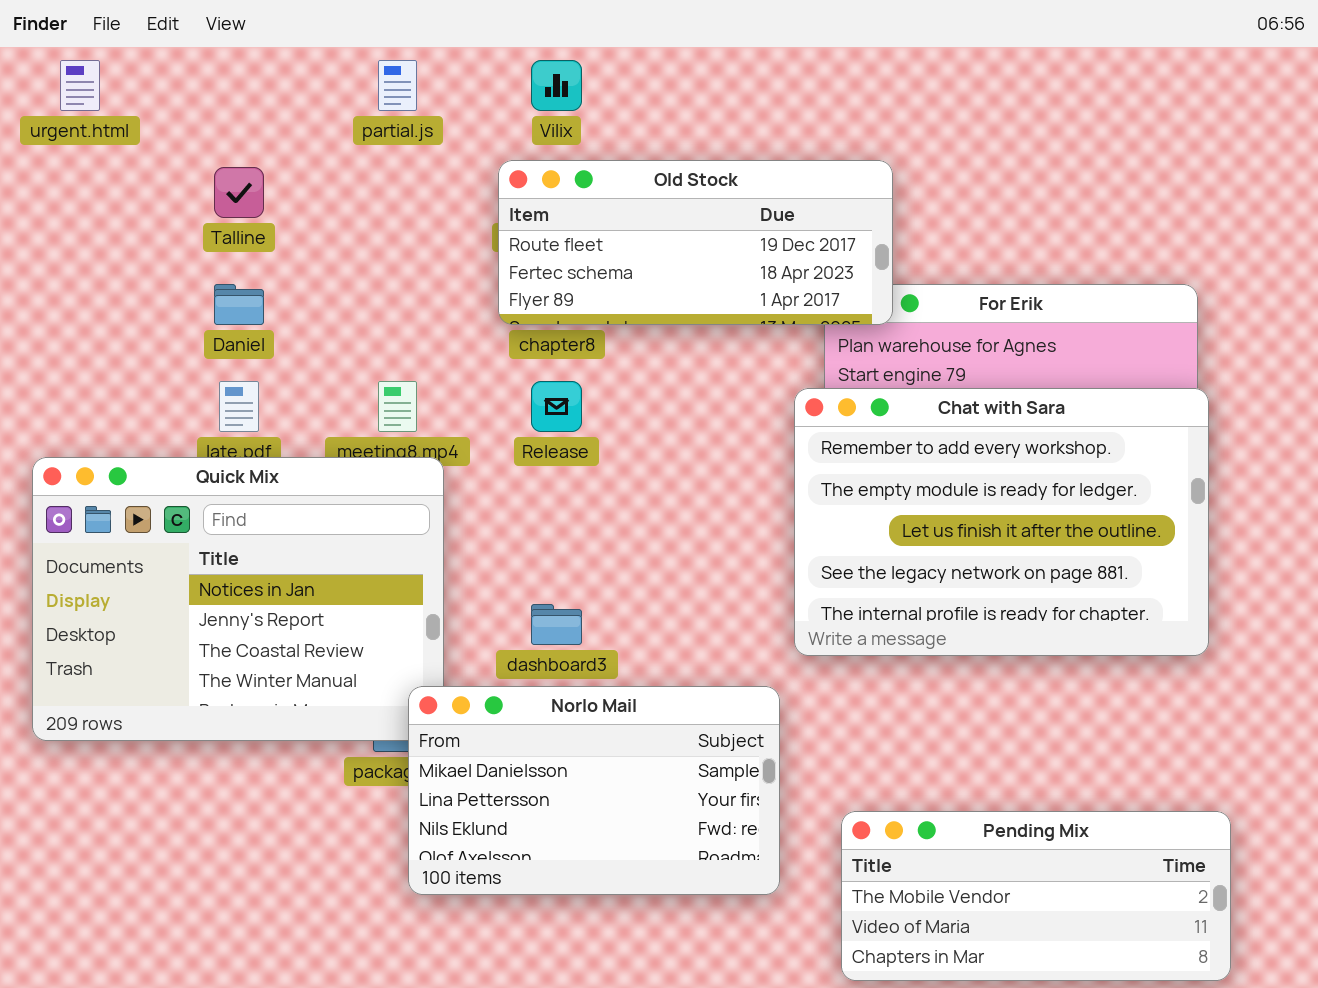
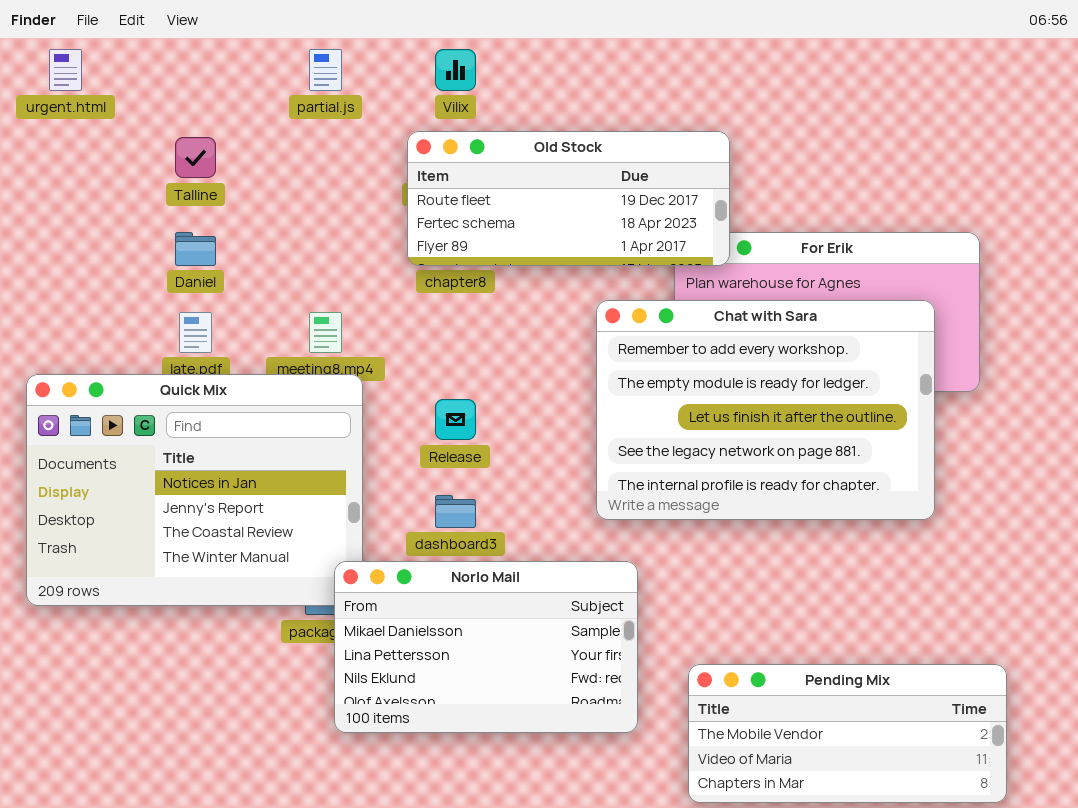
Release: [531,381,582,432] -> [435,399,476,440], moved
Chat with Sara: [794,388,1209,656] -> [596,300,935,520], moved

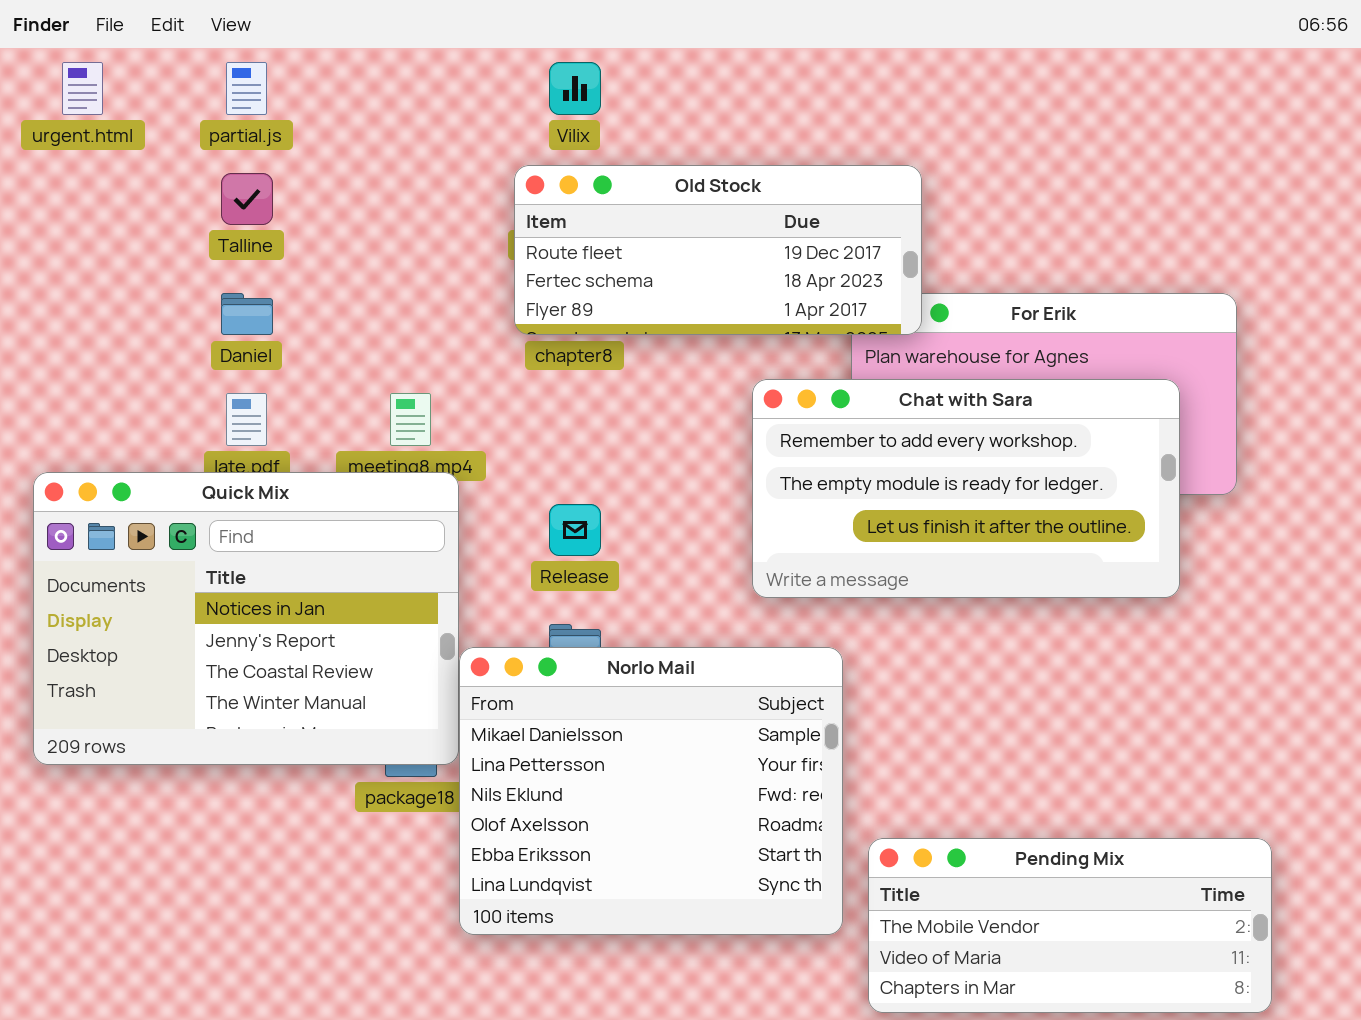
partial.js: [309,49,342,91] -> [226,62,267,115], moved
Chat with Sara: [596,300,935,520] -> [752,379,1180,598], resized
Norlo Mail: [334,561,638,733] -> [459,647,843,935], moved, resized

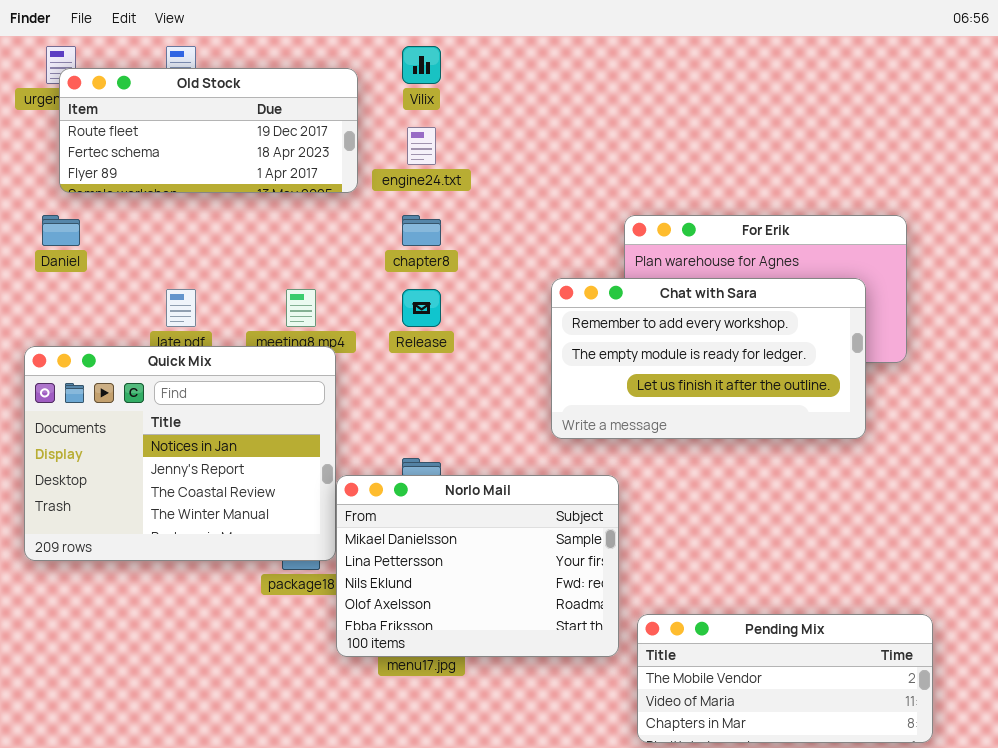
Old Stock: [514,165,922,335] -> [59,68,358,193], moved
Daniel: [221,293,273,335] -> [42,215,80,246], moved
Release: [549,504,601,556] -> [402,289,441,327], moved
Norlo Mail: [459,647,843,935] -> [336,475,619,657], resized

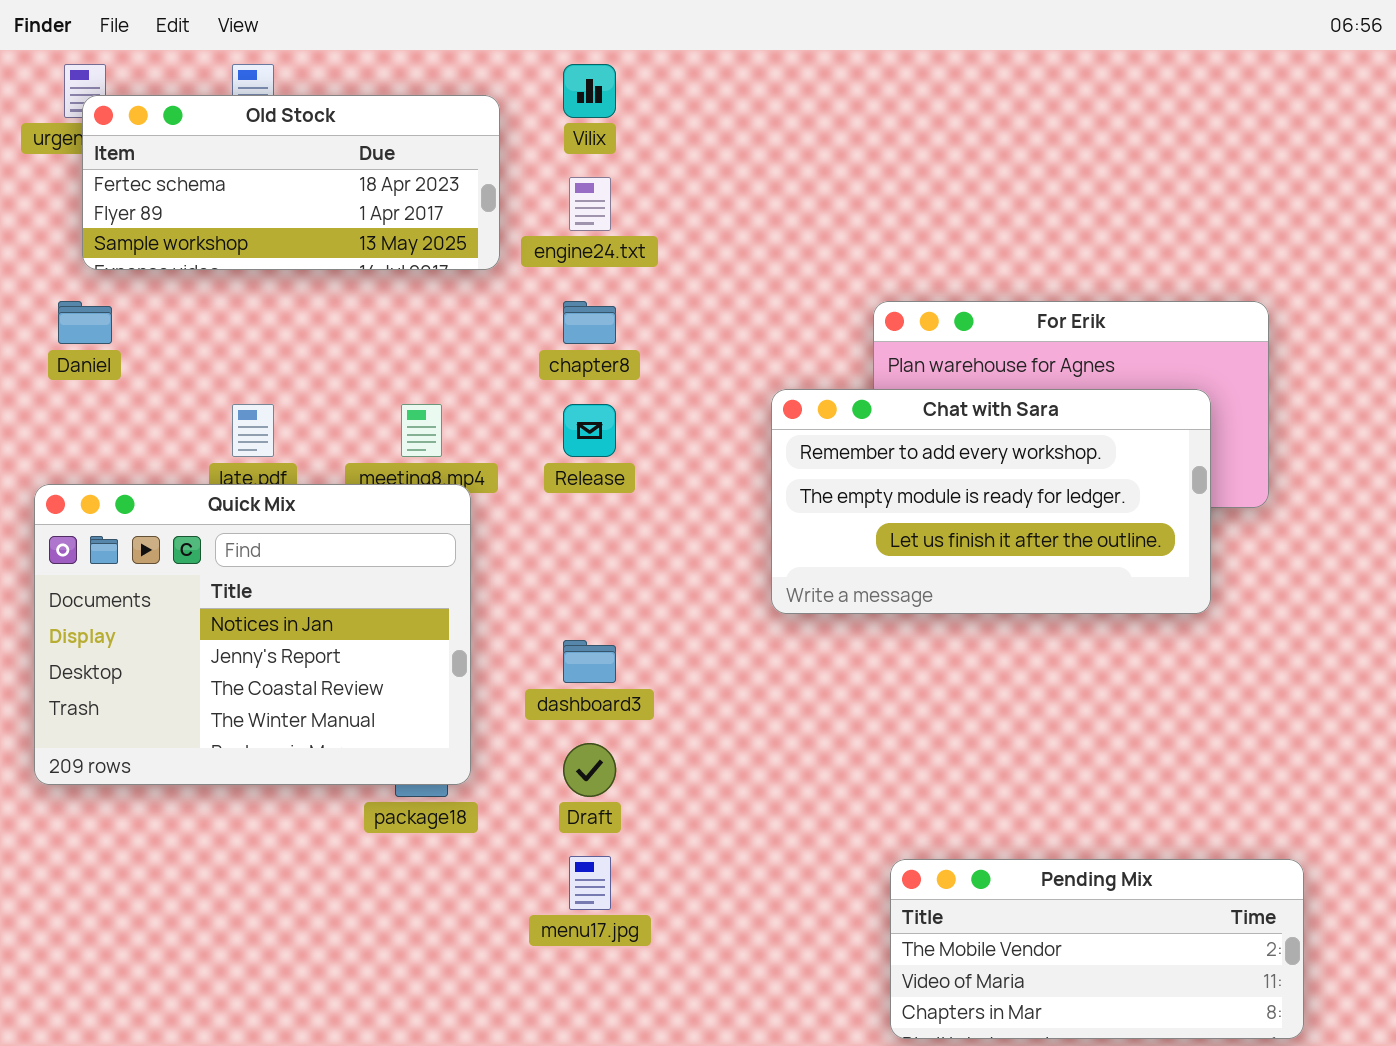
Old Stock: [59,68,358,193] -> [82,95,500,270], scrolled down 1 row
Norlo Mail: [336,475,619,657] -> none, closed

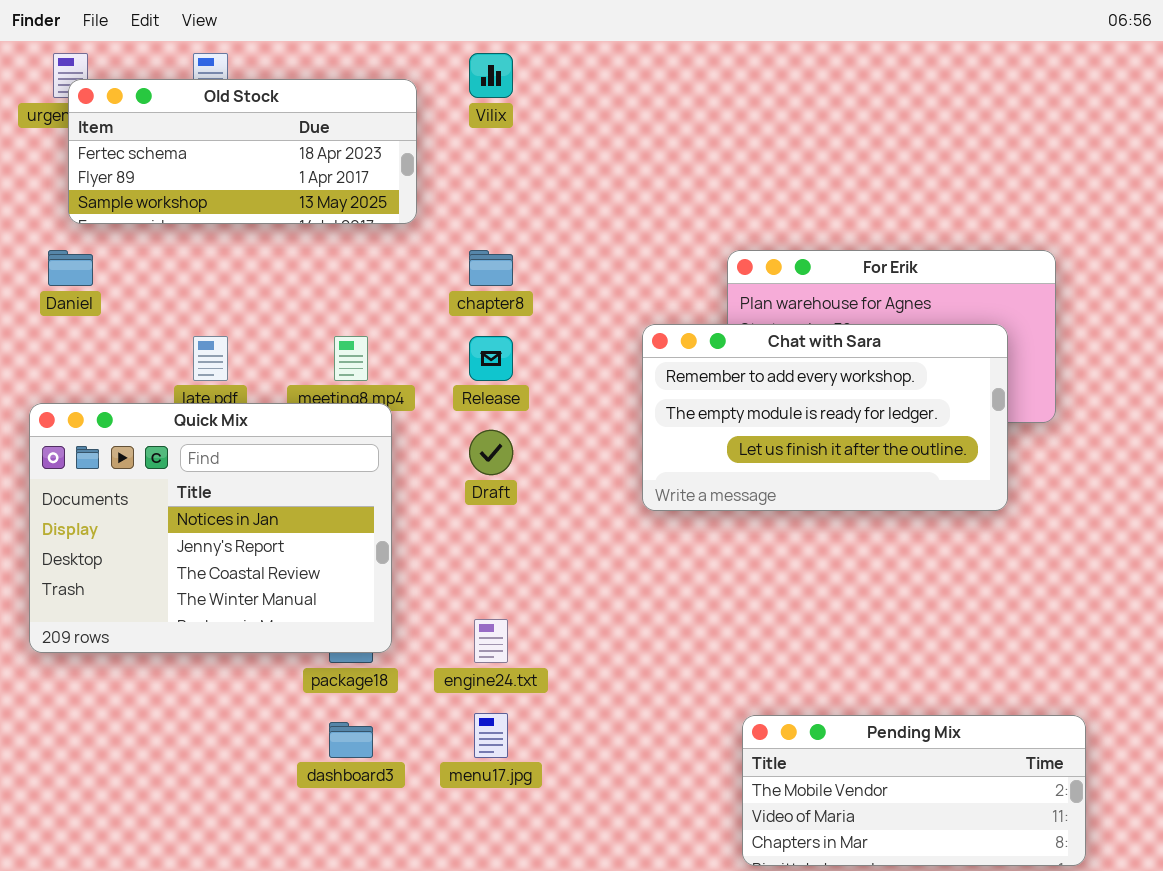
engine24.txt: [569,177,611,231] -> [474,619,508,663], moved
dashboard3: [563,640,616,683] -> [329,722,373,758], moved
Draft: [563,743,616,797] -> [469,430,513,475], moved

